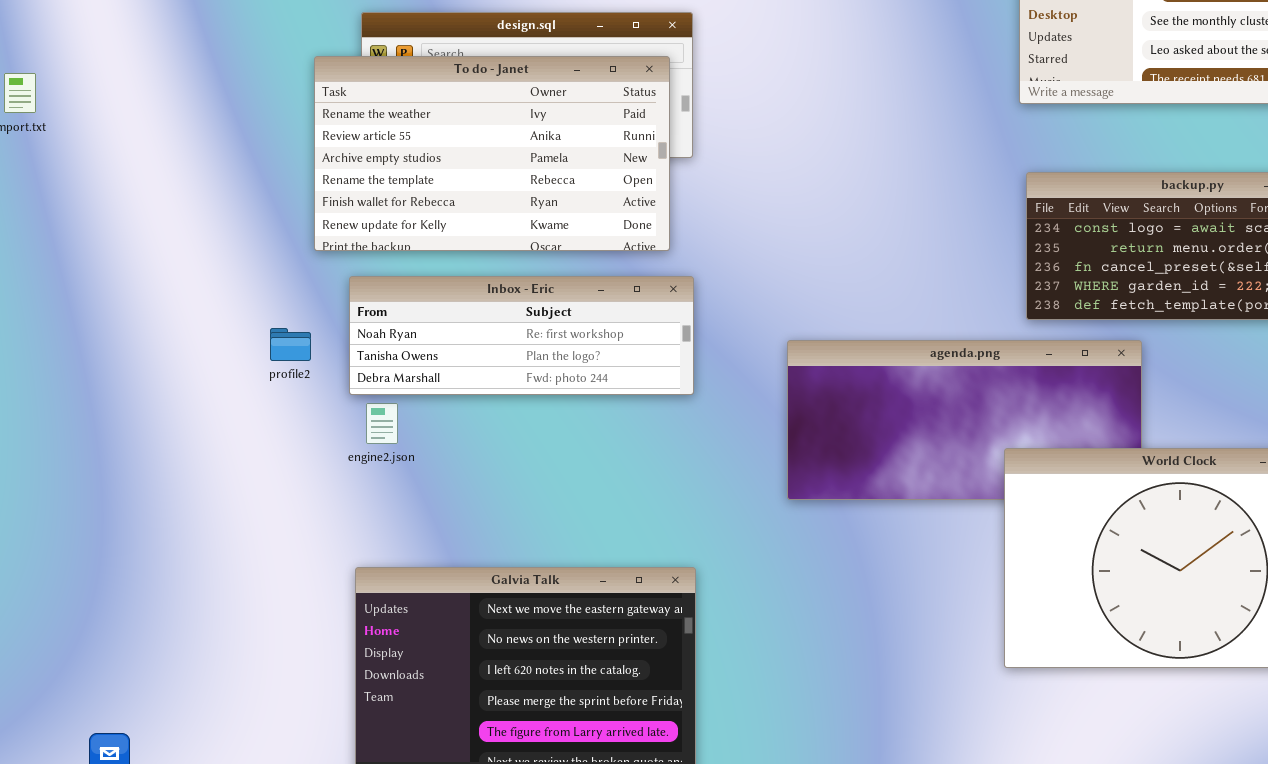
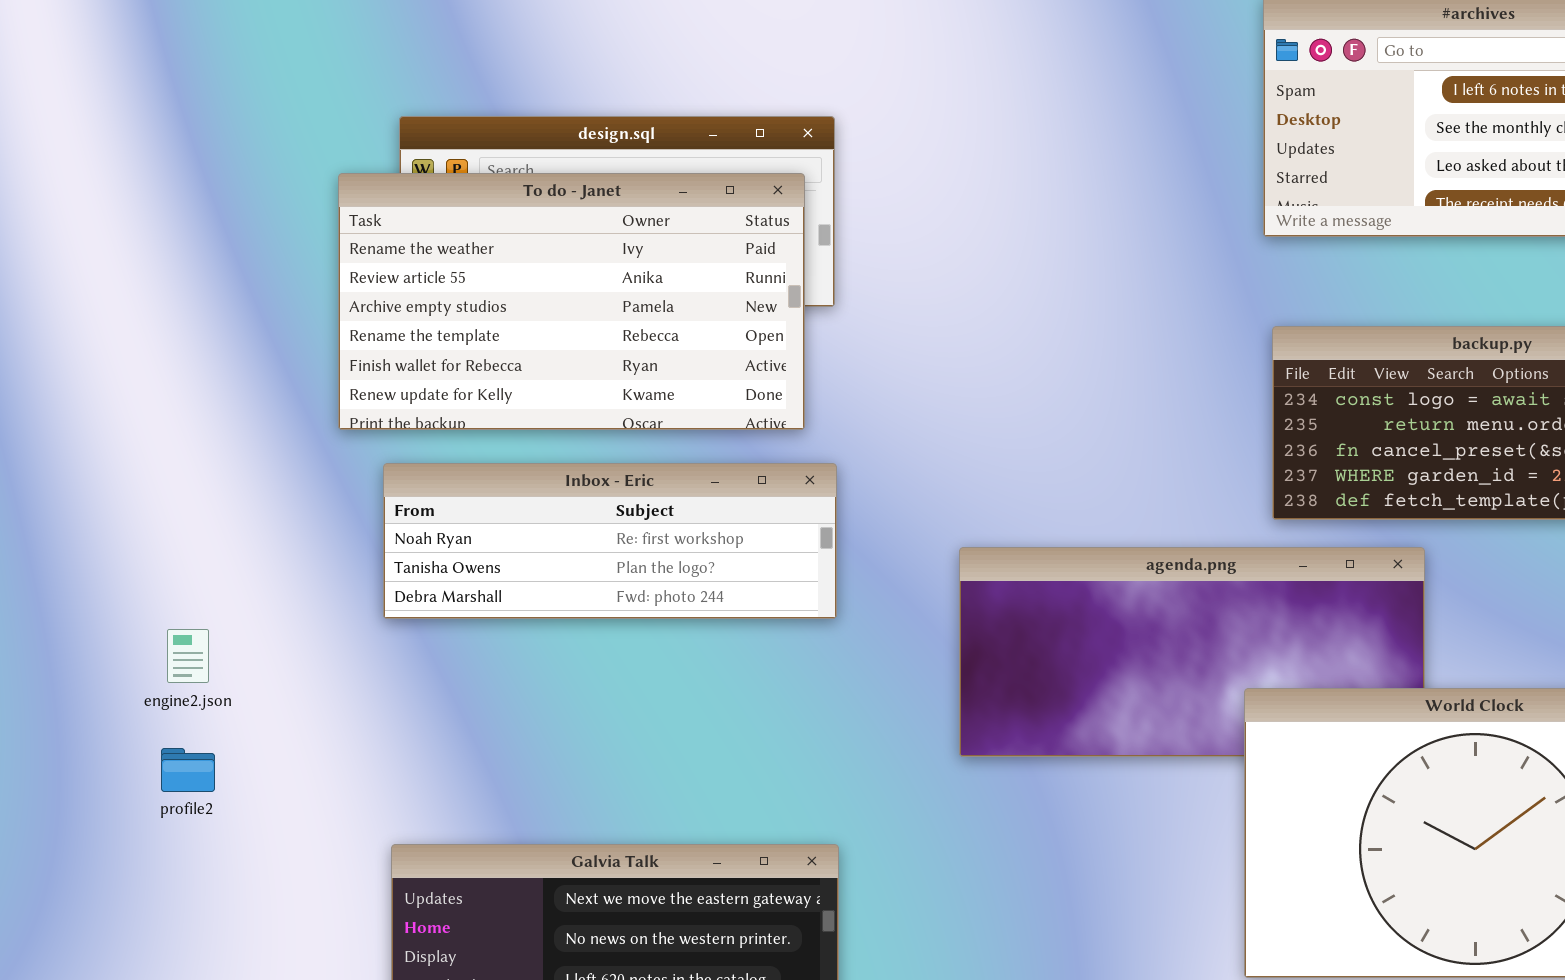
profile2: [270,328,311,361] -> [161,748,215,792], moved
engine2.json: [366,403,398,444] -> [167,629,209,683], moved

